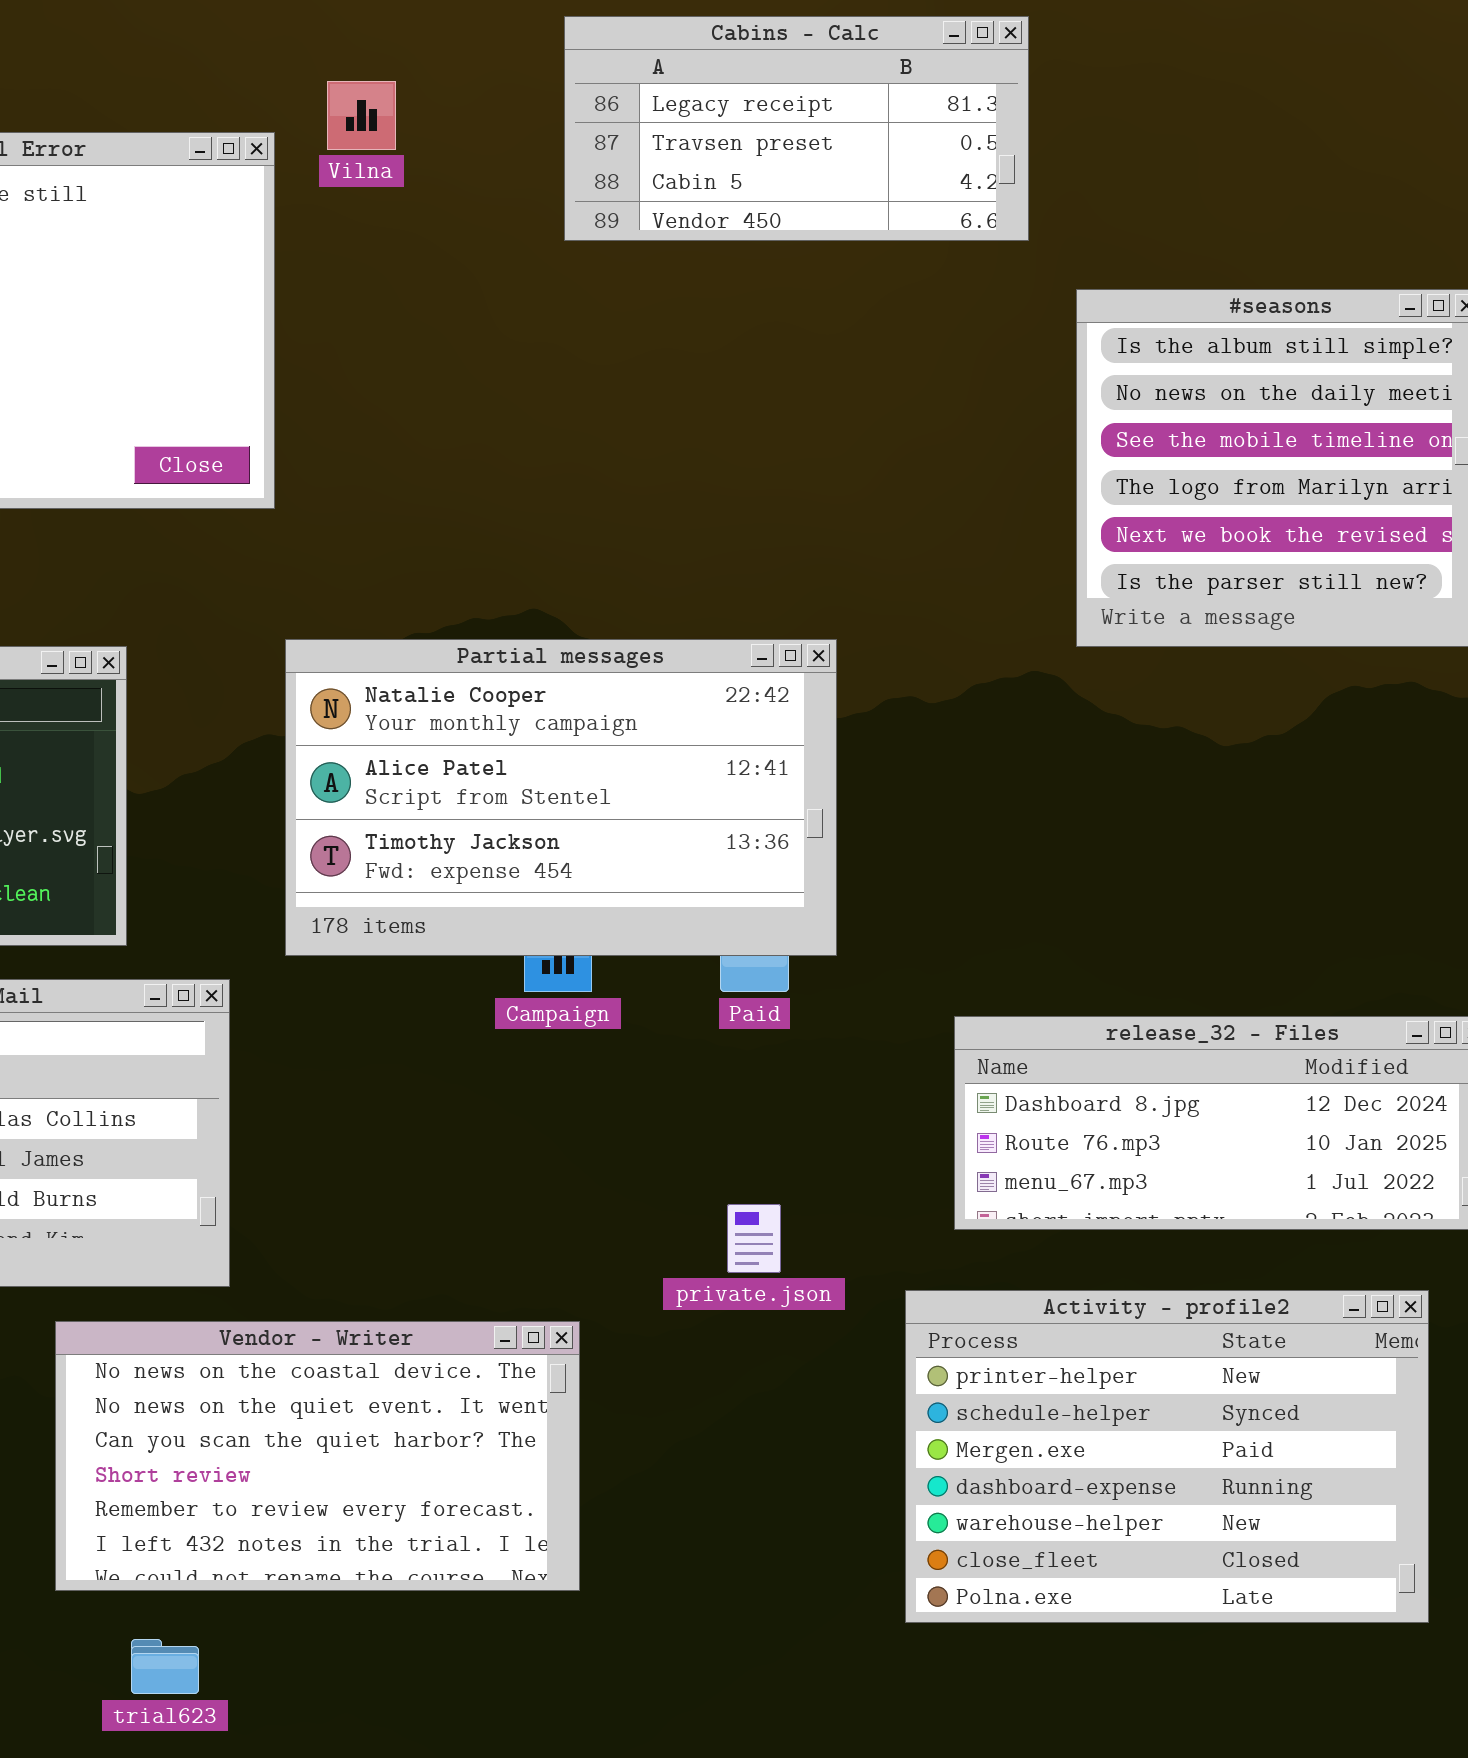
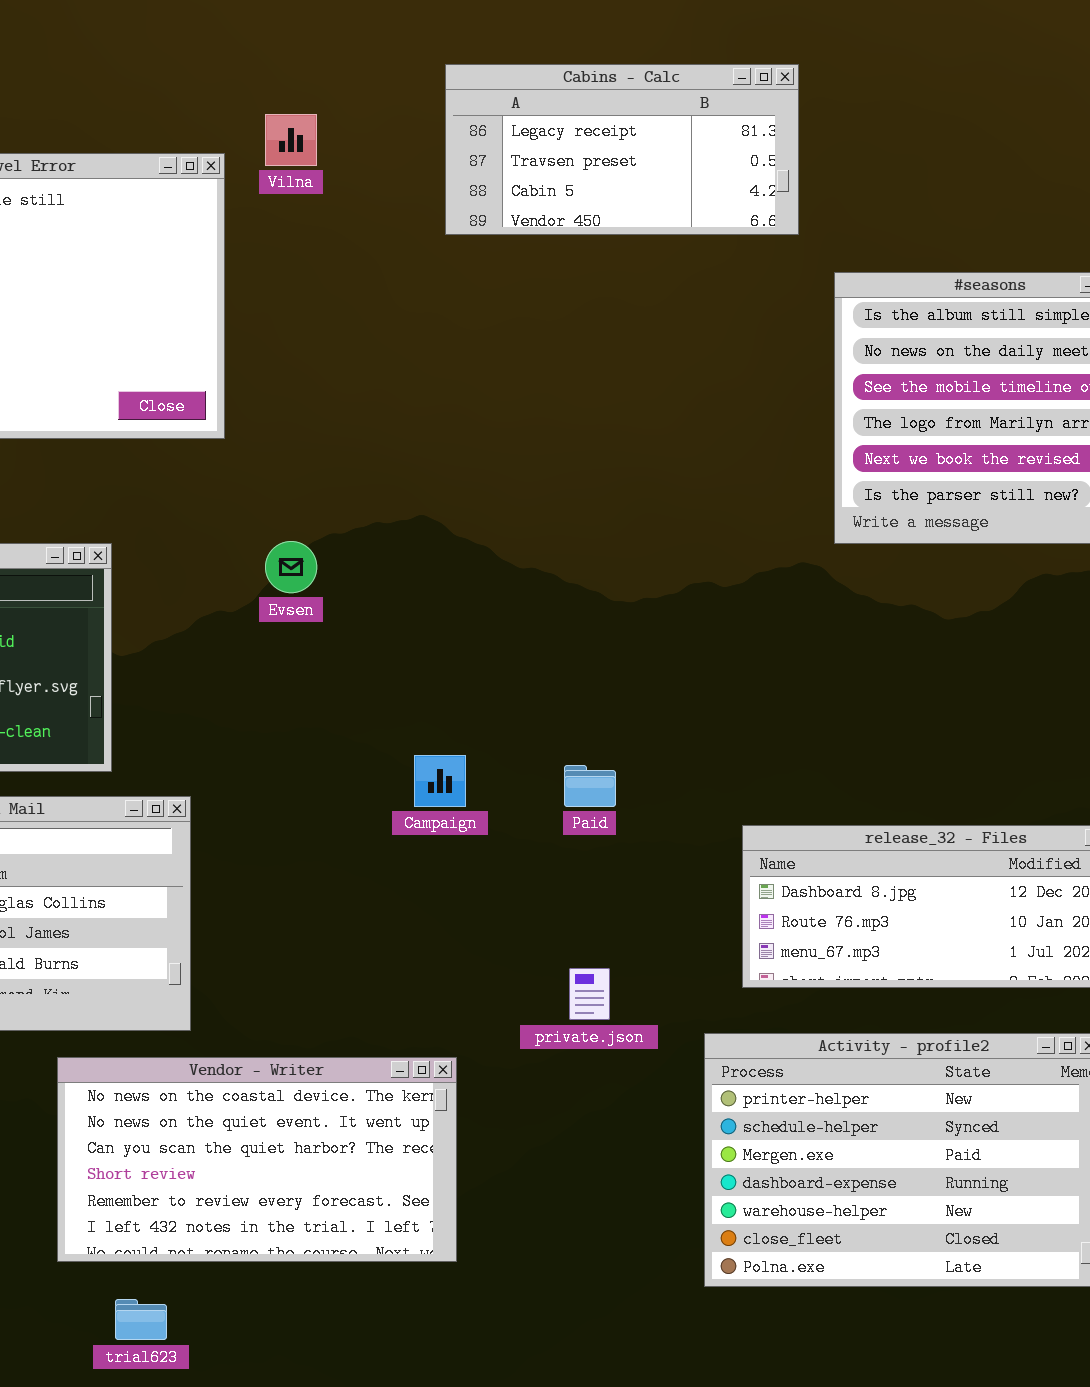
Partial messages: [285,639,837,956] -> none, closed

